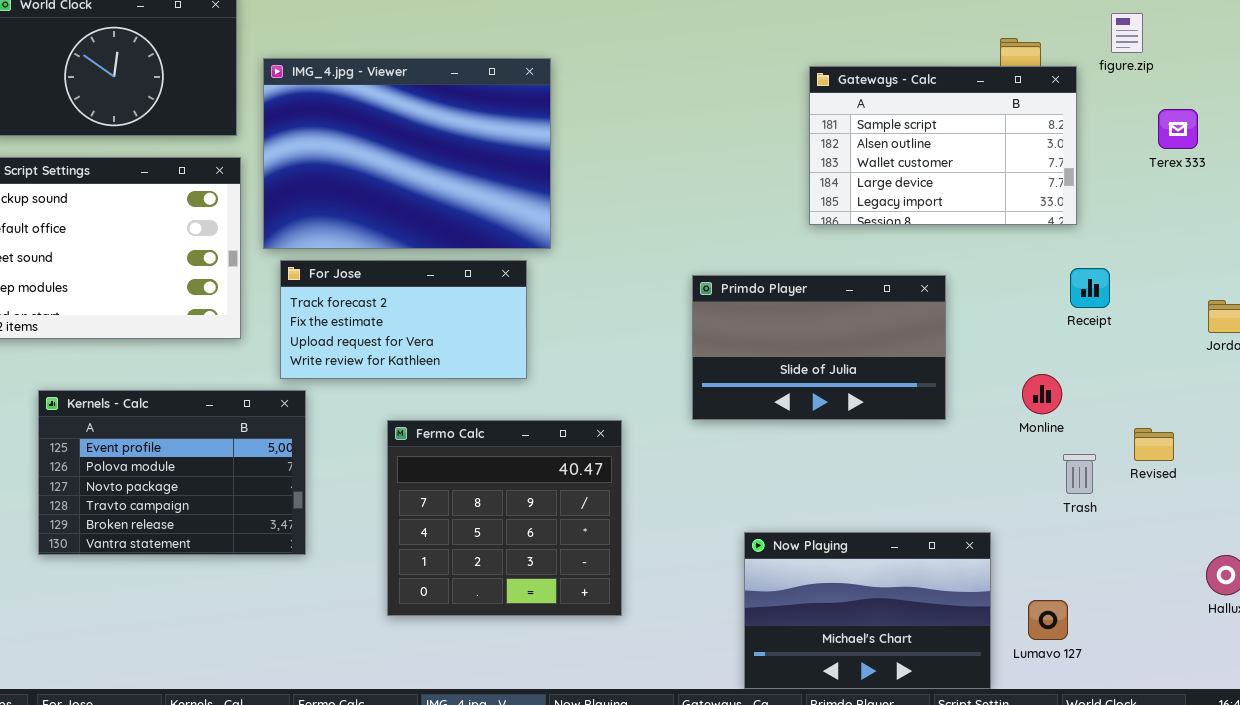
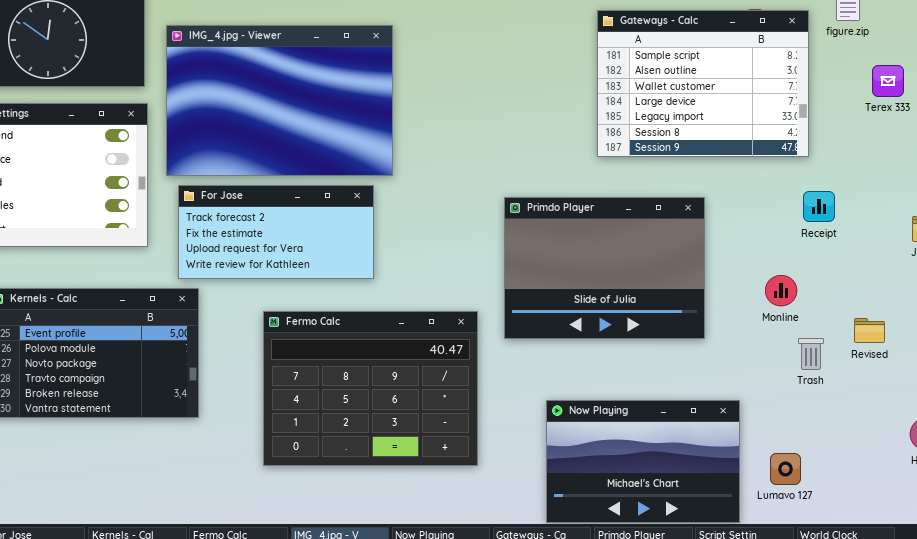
Gateways - Calc: [809,66,1077,225] -> [597,10,809,157], resized
Primdo Player: [692,275,946,420] -> [504,197,705,339], resized
Fermo Calc: [387,420,622,616] -> [263,311,478,466], resized

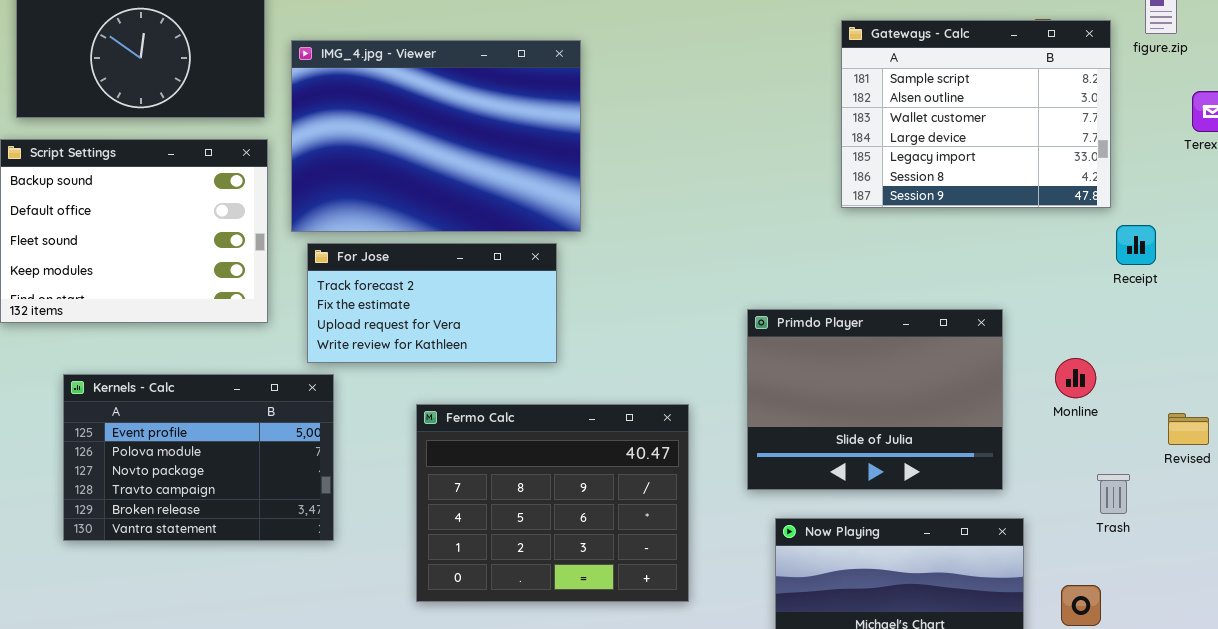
Receipt: [803,191,835,222] -> [1116,225,1156,265], moved
Primdo Player: [504,197,705,339] -> [747,309,1003,490], moved
Trash: [798,338,824,370] -> [1097,474,1130,514], moved

